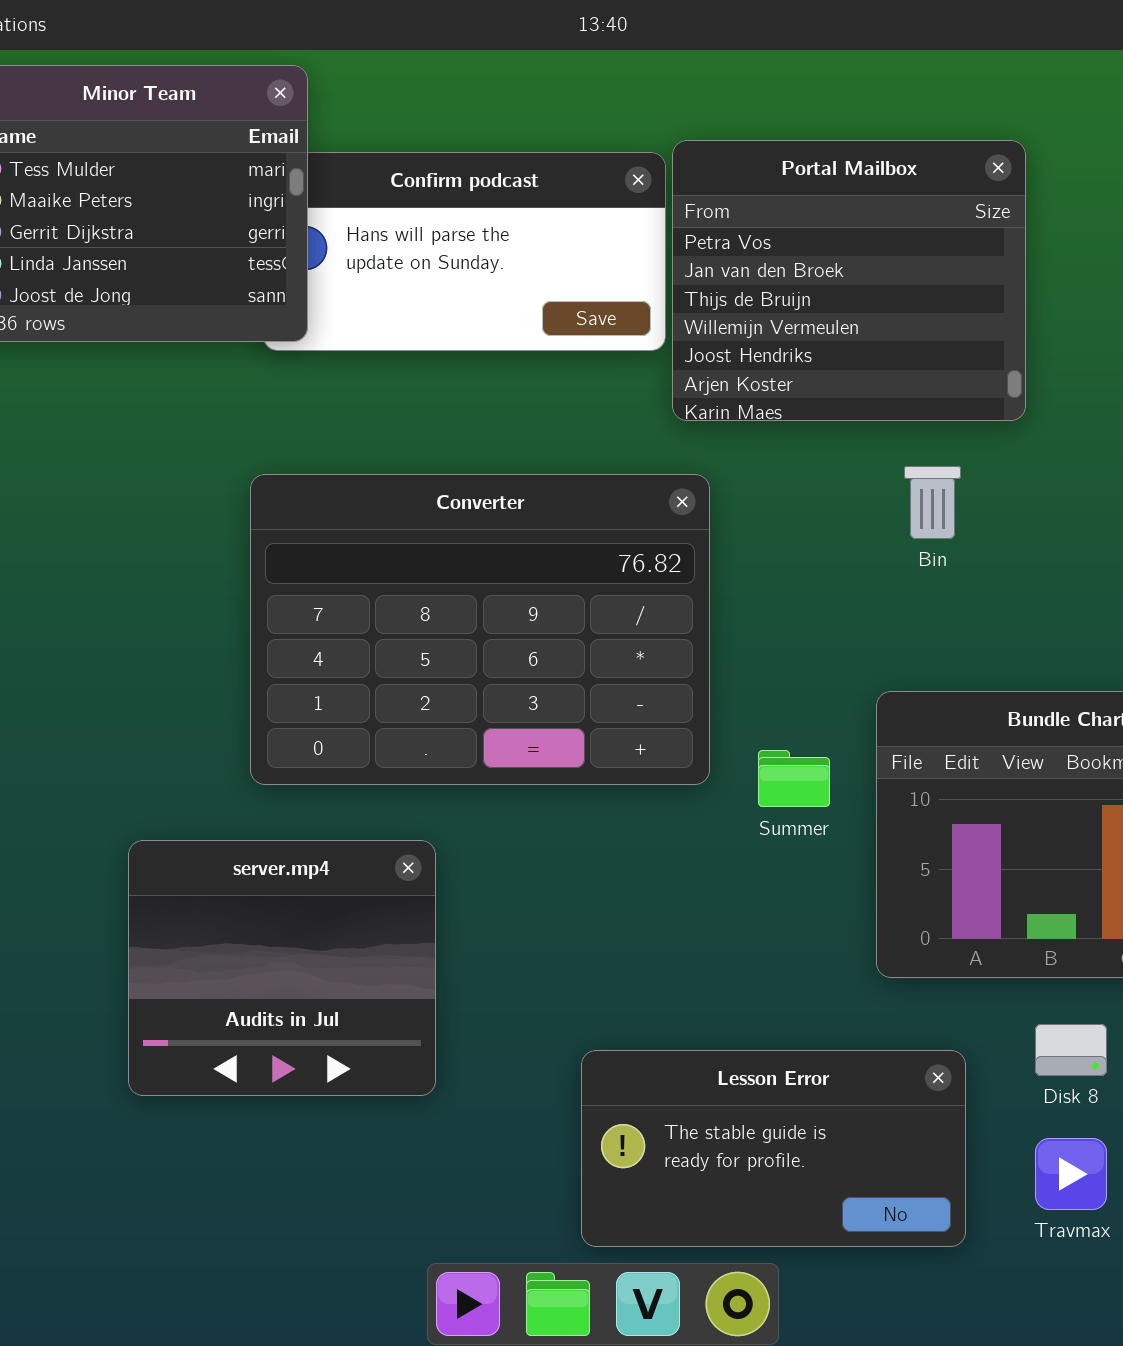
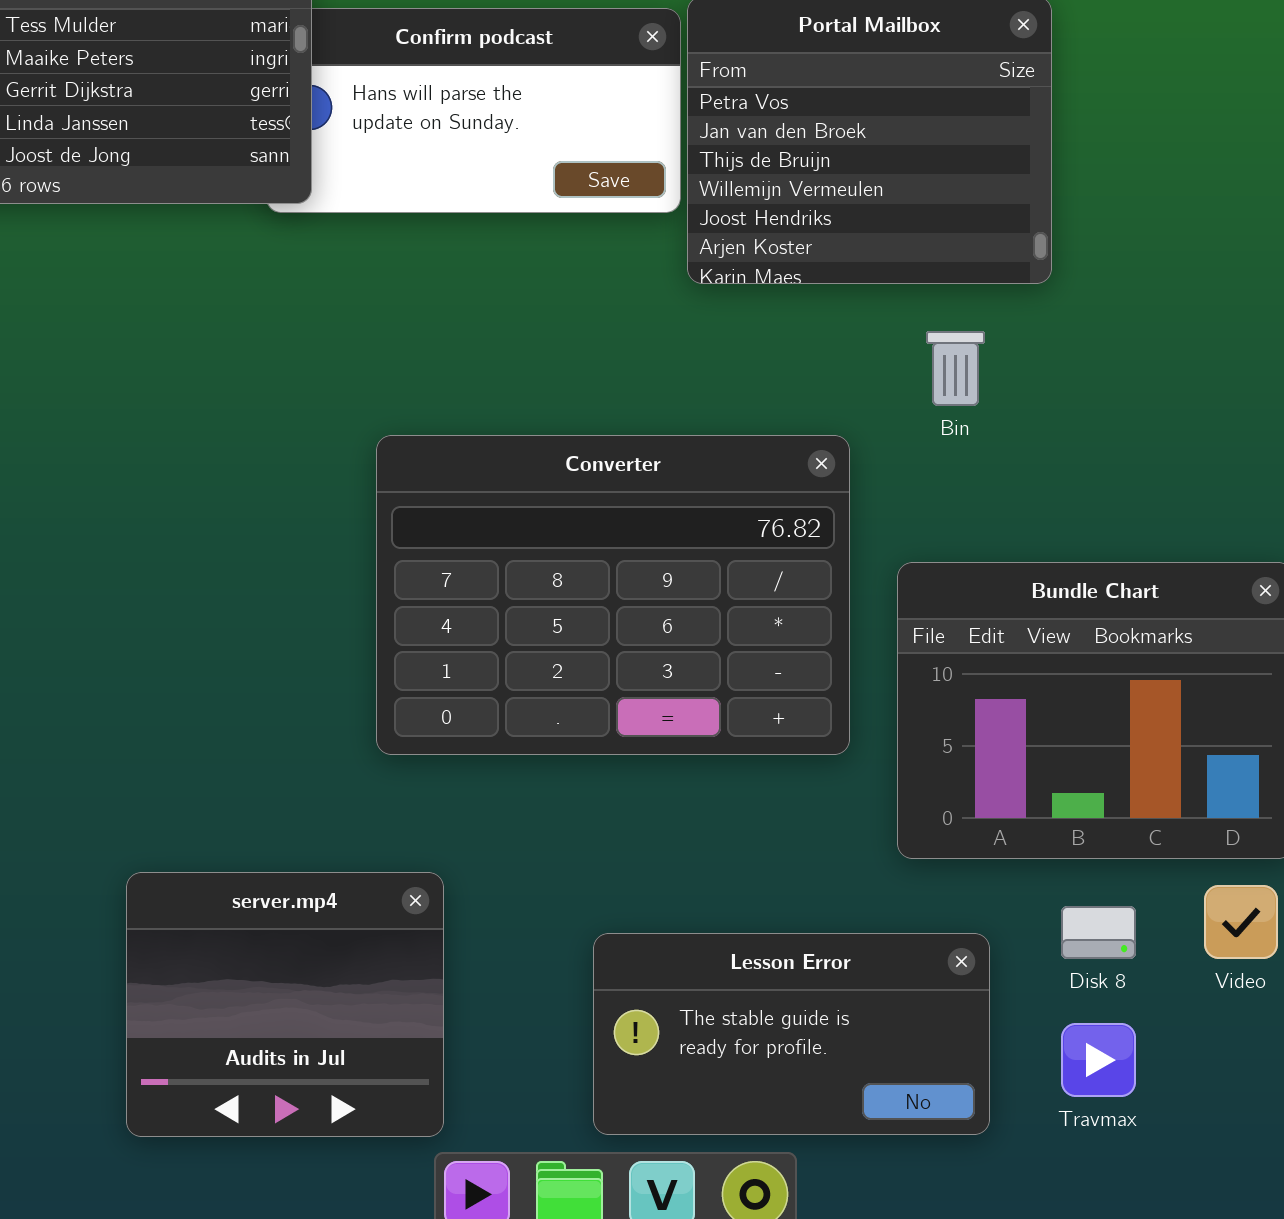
Converter: [250,474,710,785] -> [376,435,850,755], moved
server.mp4: [128,840,436,1096] -> [126,872,444,1137], moved

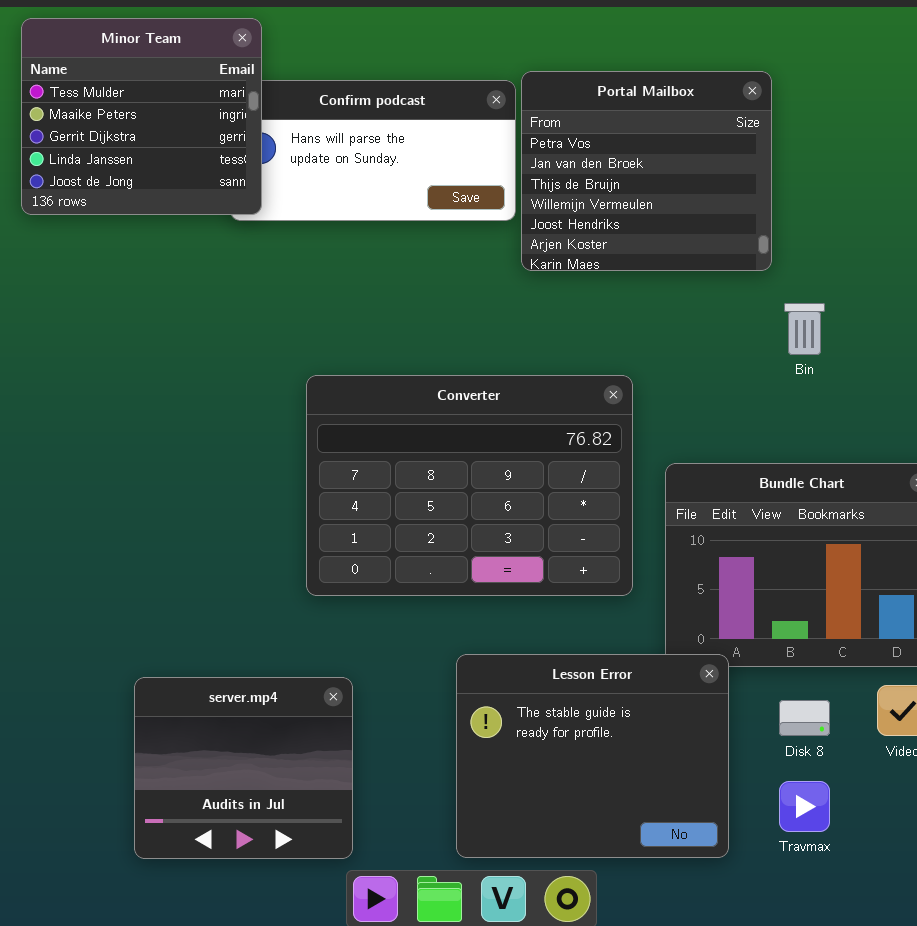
Bin: [926,331,985,406] -> [784,303,825,355], moved
Lesson Error: [593,933,990,1135] -> [456,654,729,858], resized

